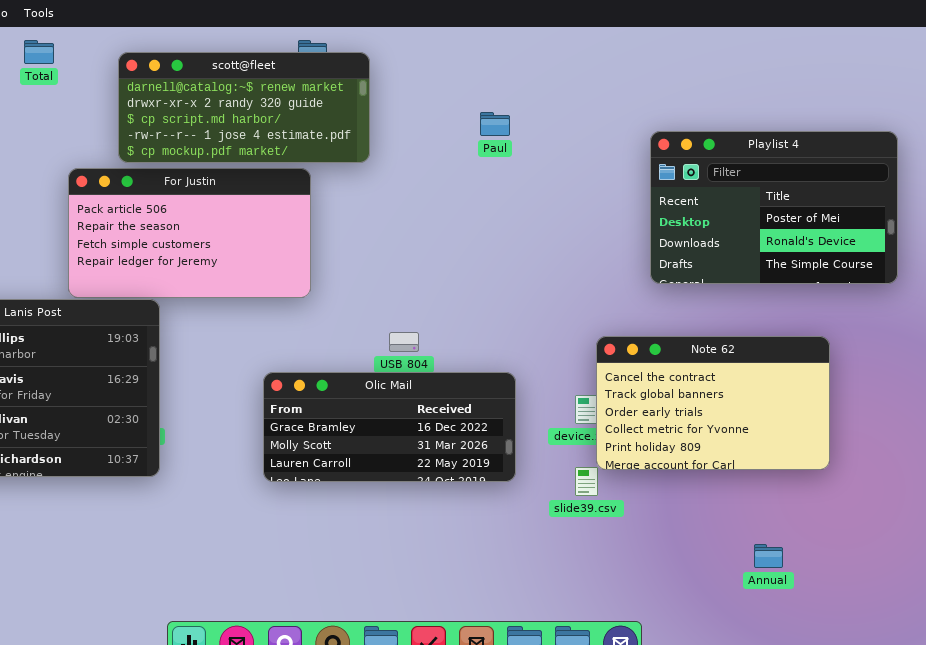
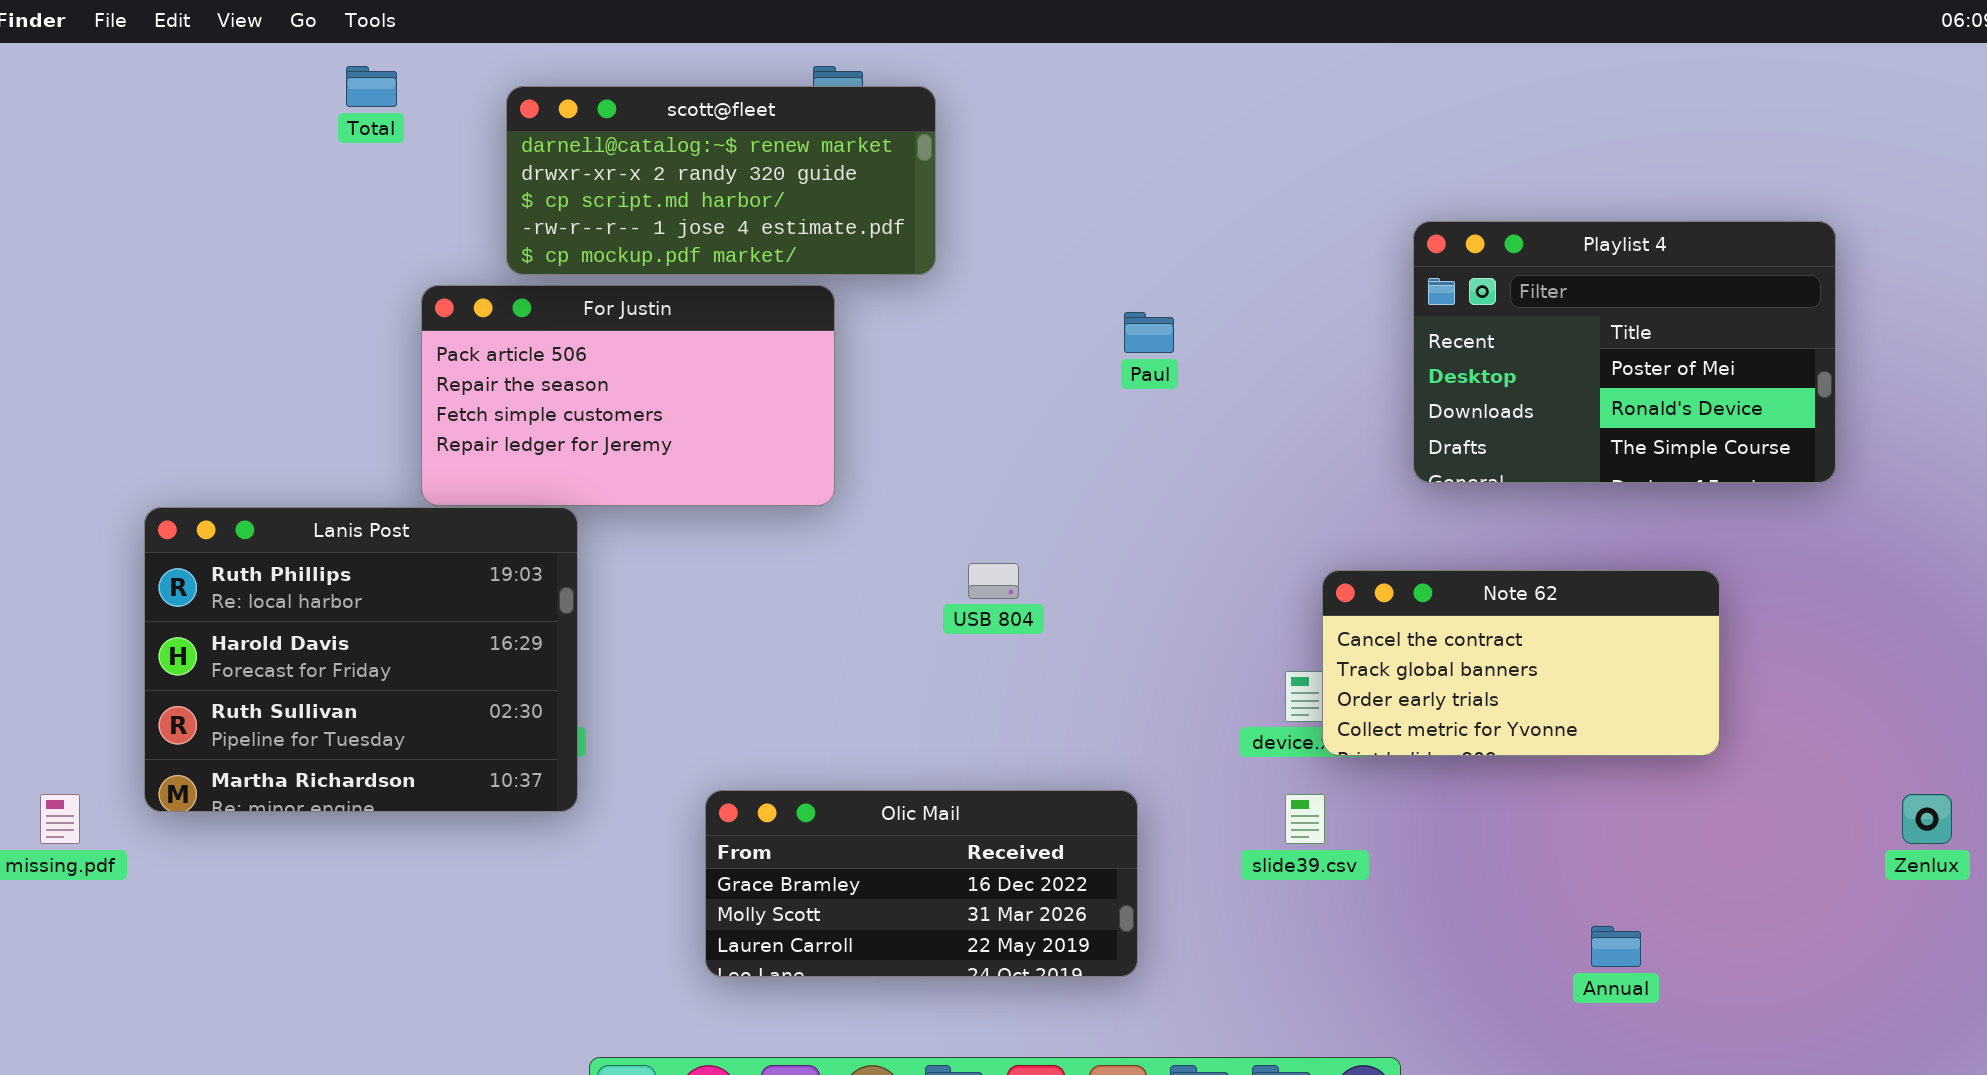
Paul: [480,112,510,136] -> [1124,312,1174,353], moved
Note 62: [596,336,830,470] -> [1322,570,1720,756], resized
Olic Mail: [263,372,516,482] -> [705,790,1138,977], moved

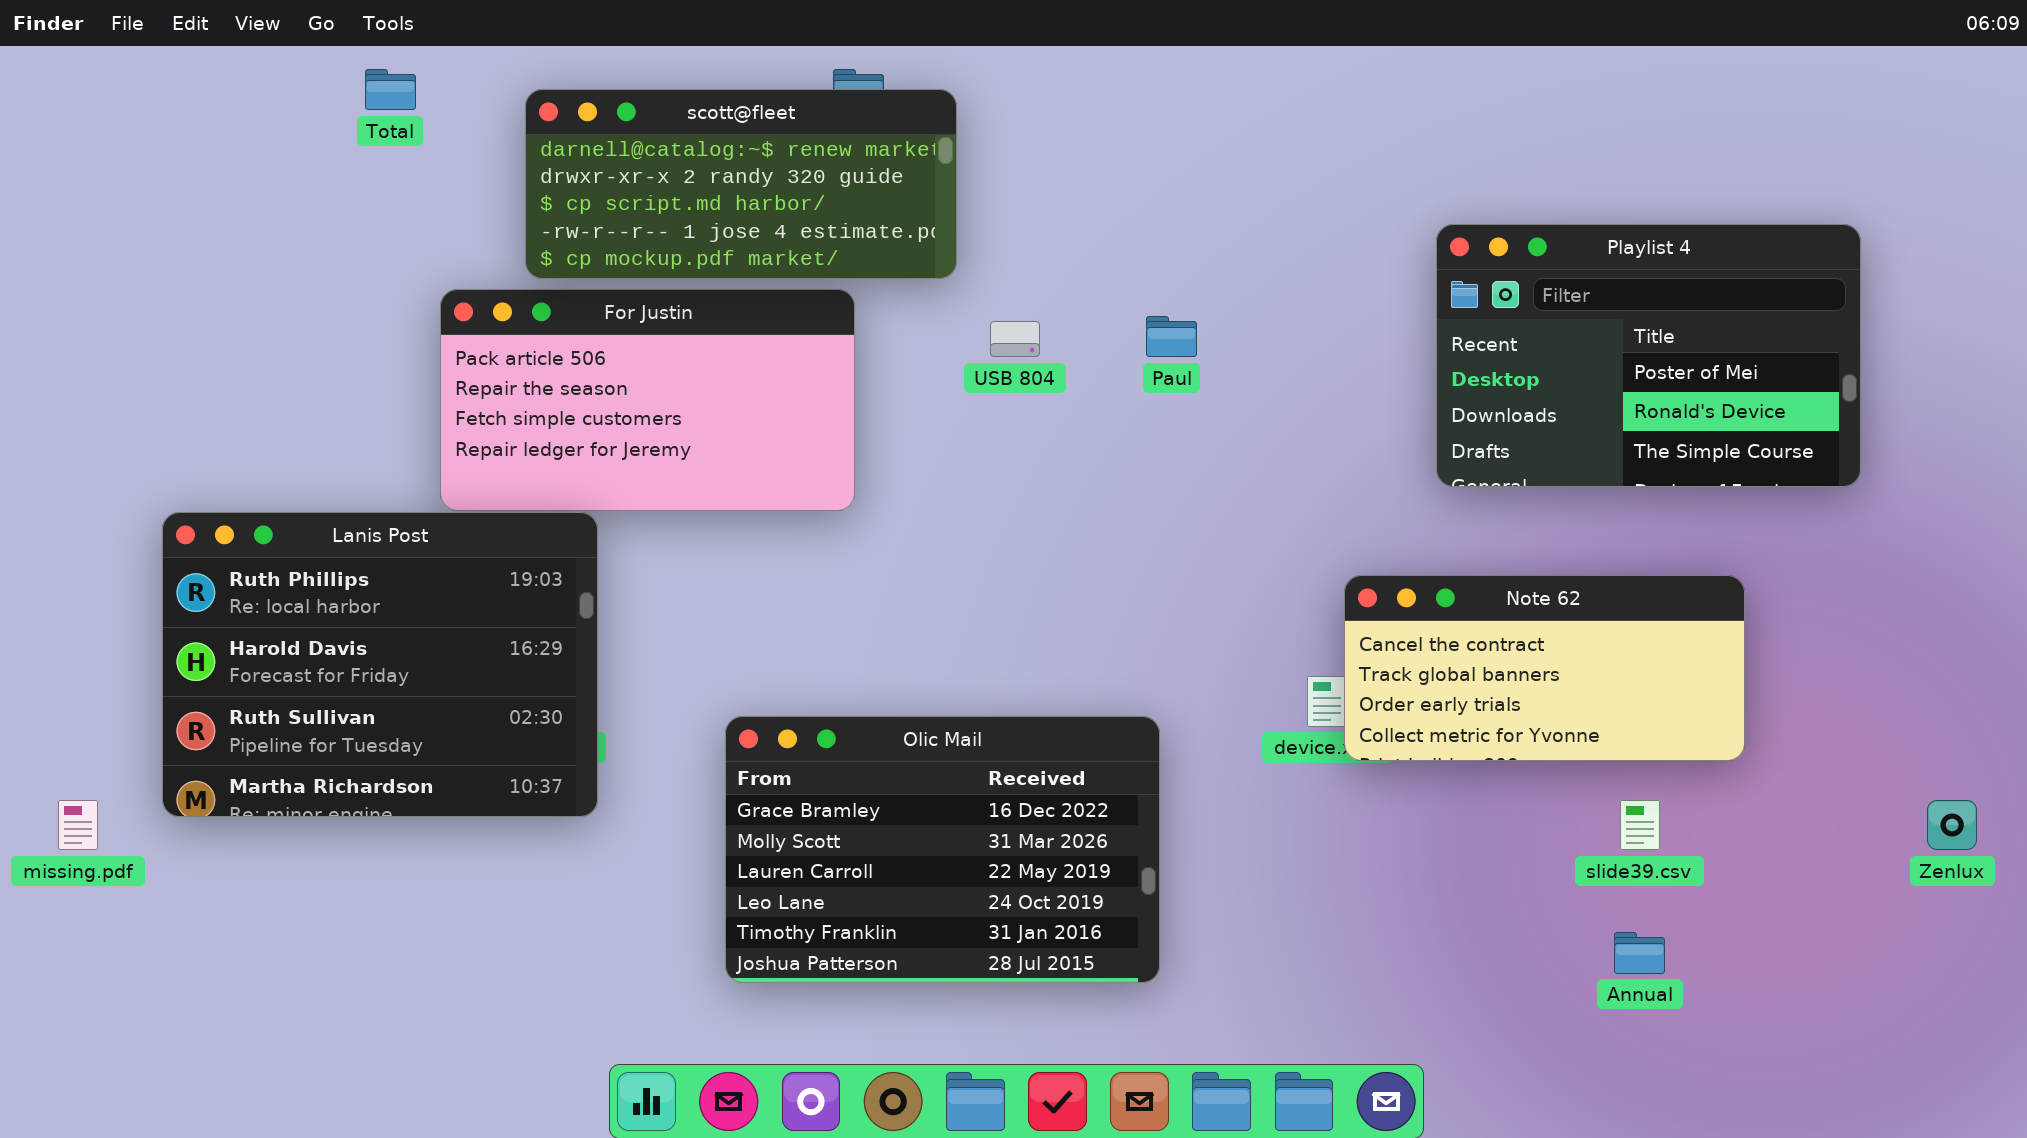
USB 804: [968,563,1019,599] -> [990,321,1040,357], moved
Olic Mail: [705,790,1138,977] -> [725,716,1160,983], resized
slide39.csv: [1285,794,1325,844] -> [1620,800,1660,850], moved

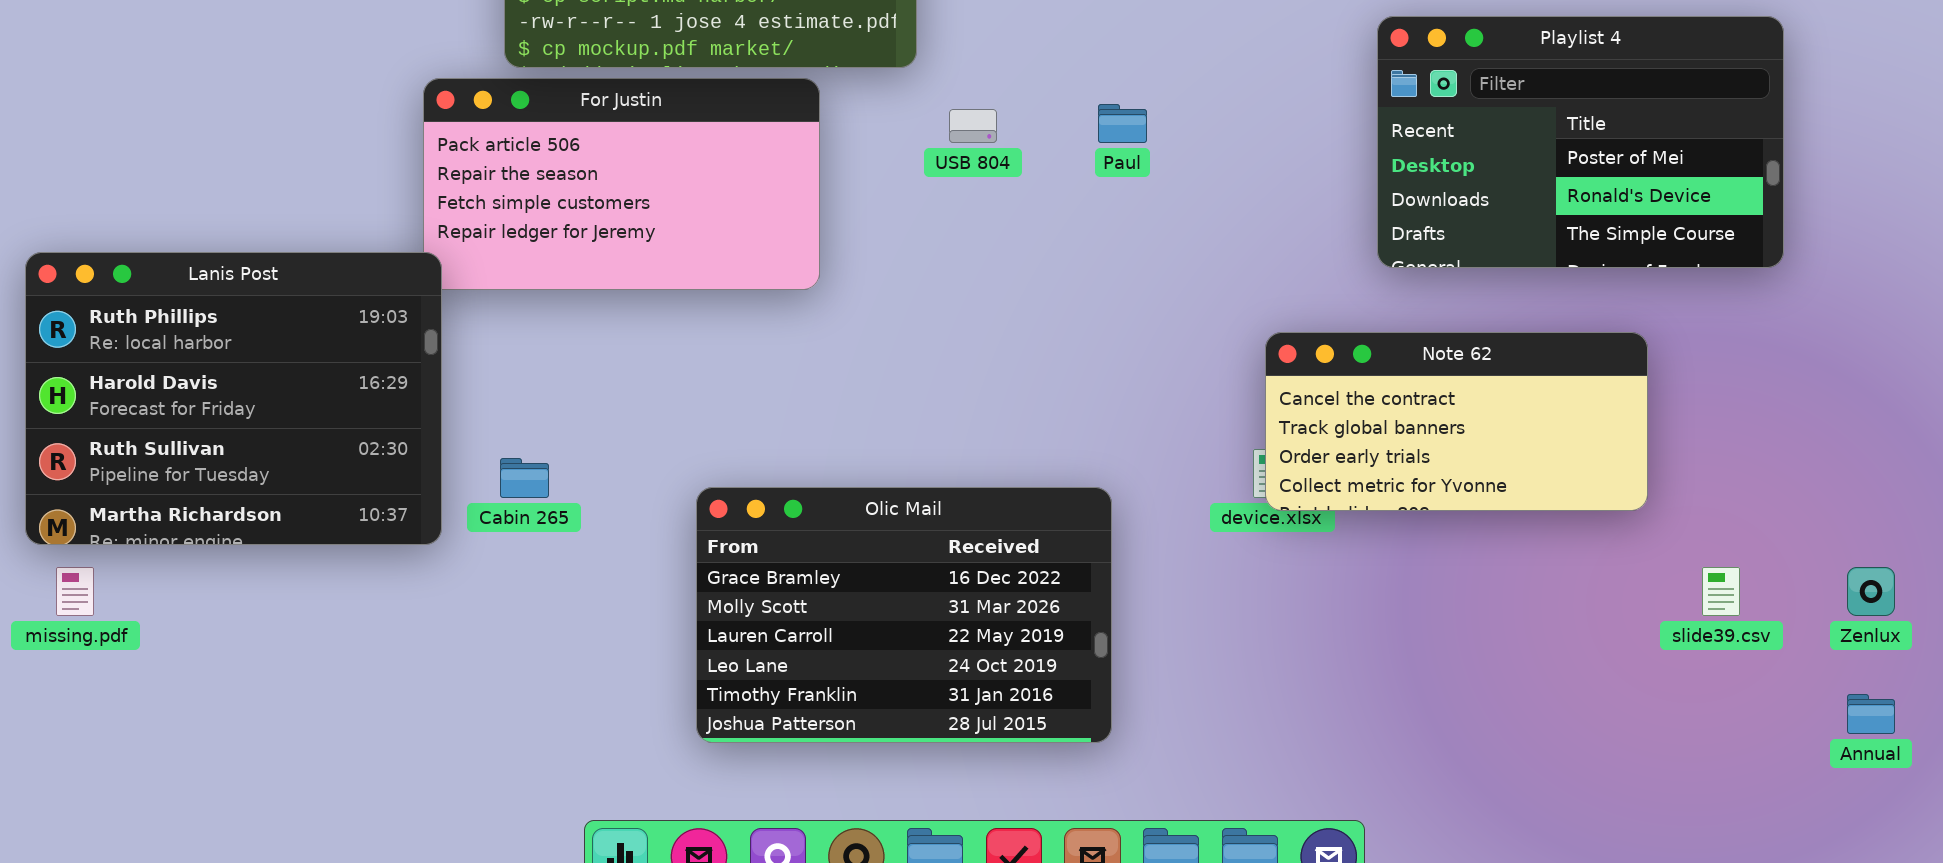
Lanis Post: [162,512,598,817] -> [25,252,442,545], moved
Note 62: [1344,575,1745,761] -> [1265,332,1648,511], moved
slide39.csv: [1620,800,1660,850] -> [1702,567,1740,616], moved
Annual: [1614,932,1665,974] -> [1847,694,1895,734], moved

